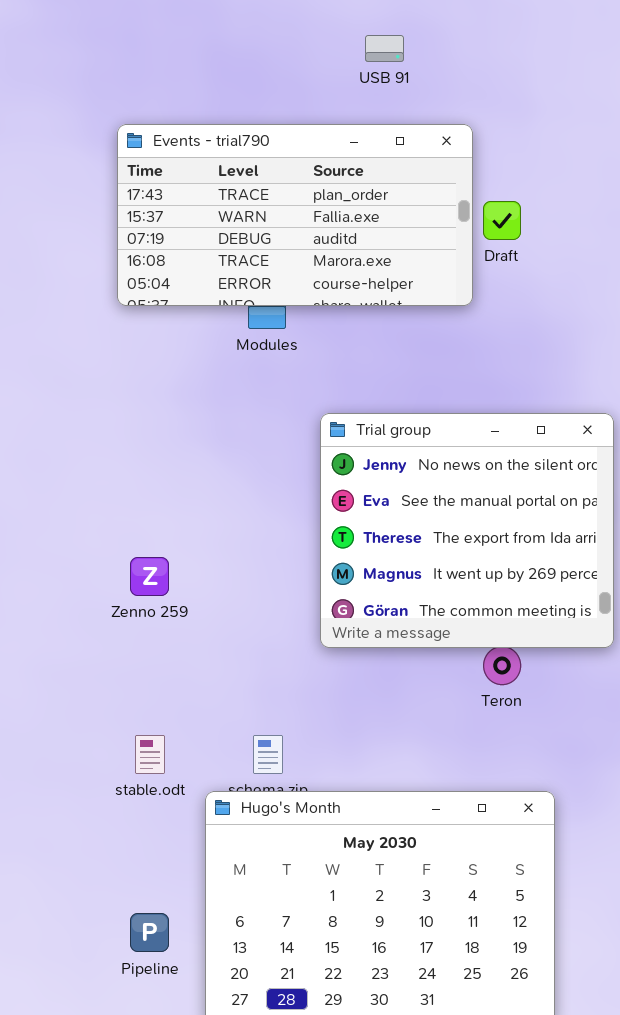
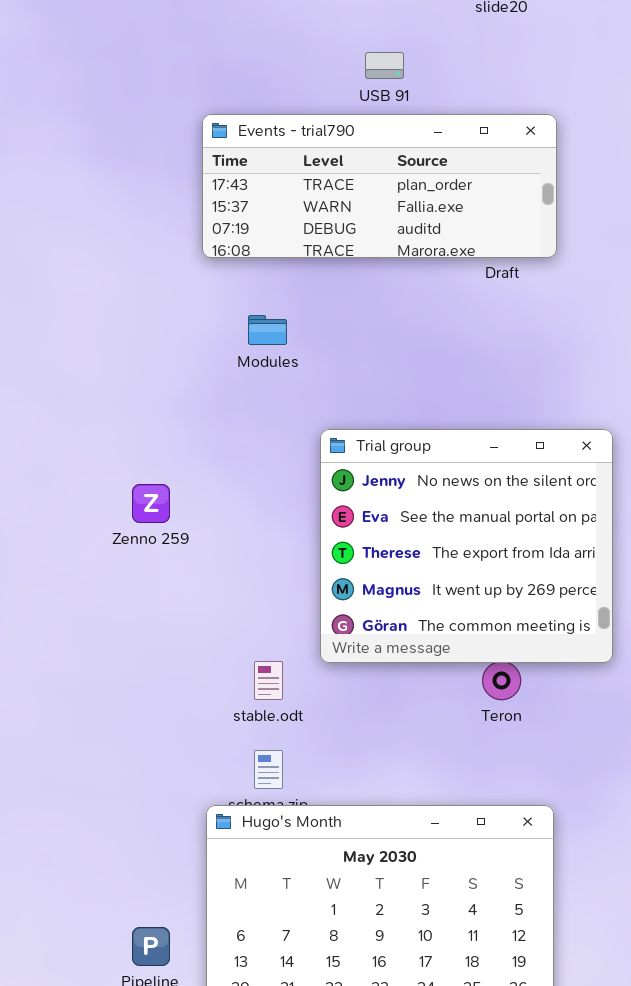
Events - trial790: [117,124,473,306] -> [202,114,557,258], moved, resized
Zenno 259: [130,557,169,596] -> [132,484,170,523], moved
stable.odt: [135,735,165,774] -> [254,661,283,700], moved

